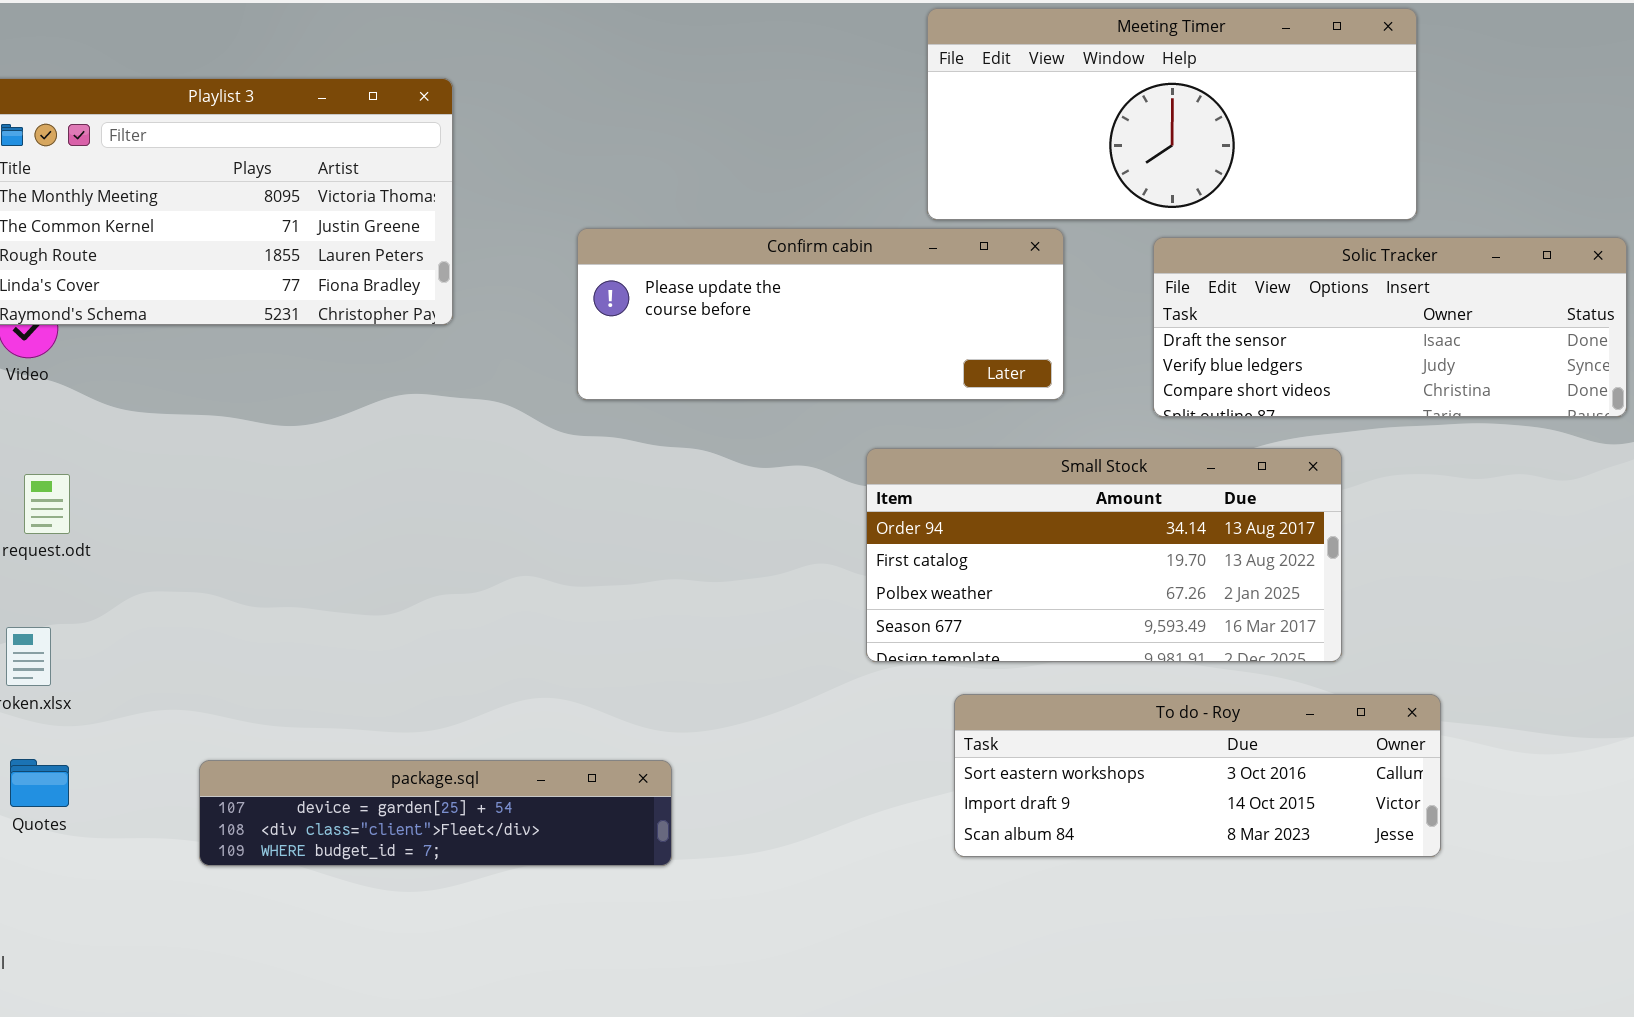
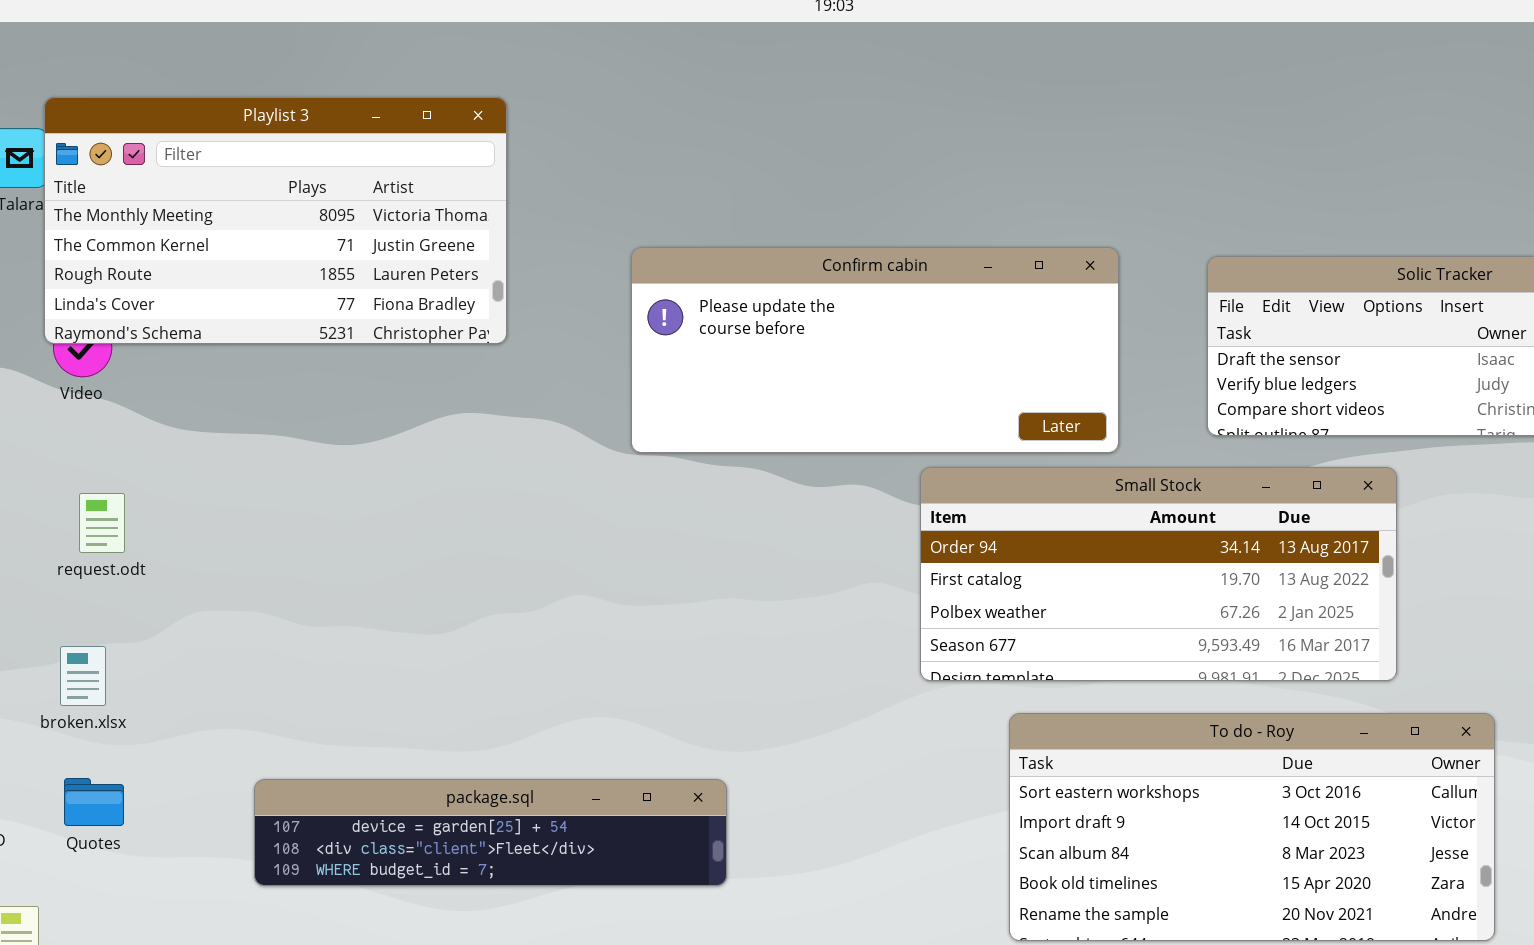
Meeting Timer: [927,8,1417,220] -> none, closed
Confirm cabin: [577,228,1064,400] -> [631,247,1119,453], resized
To do - Roy: [954,694,1441,857] -> [1009,713,1495,941], resized

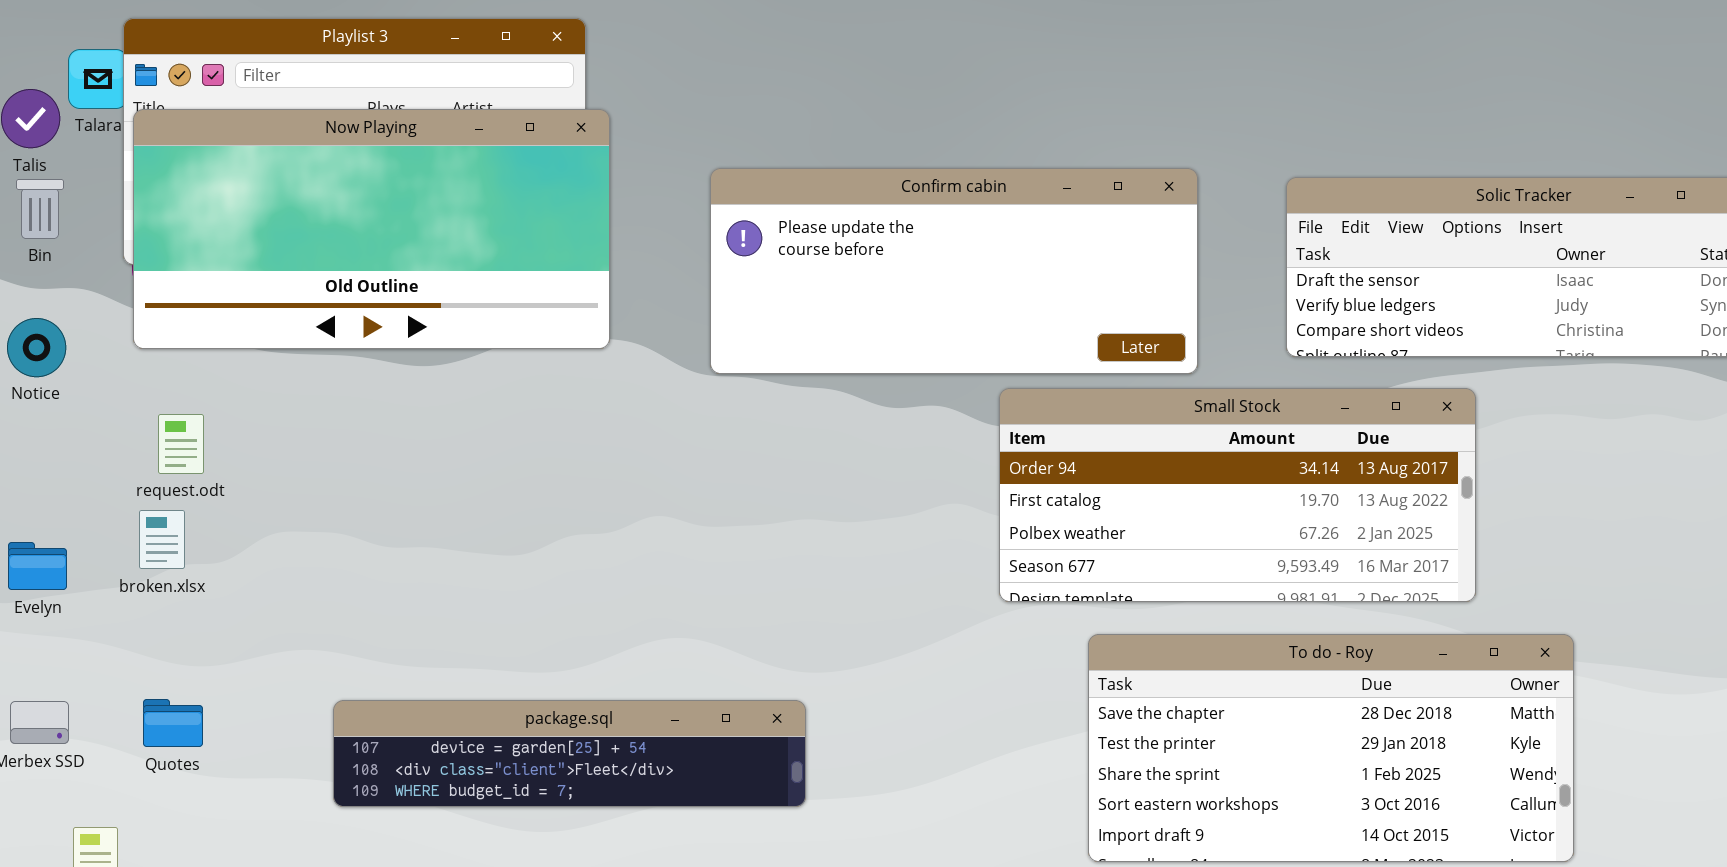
Now Playing: none -> [133,109,610,349], opened
broken.xlsx: [60,646,106,706] -> [139,510,185,569], moved
To do - Roy: [1009,713,1495,941] -> [1088,634,1574,862], scrolled up 3 rows

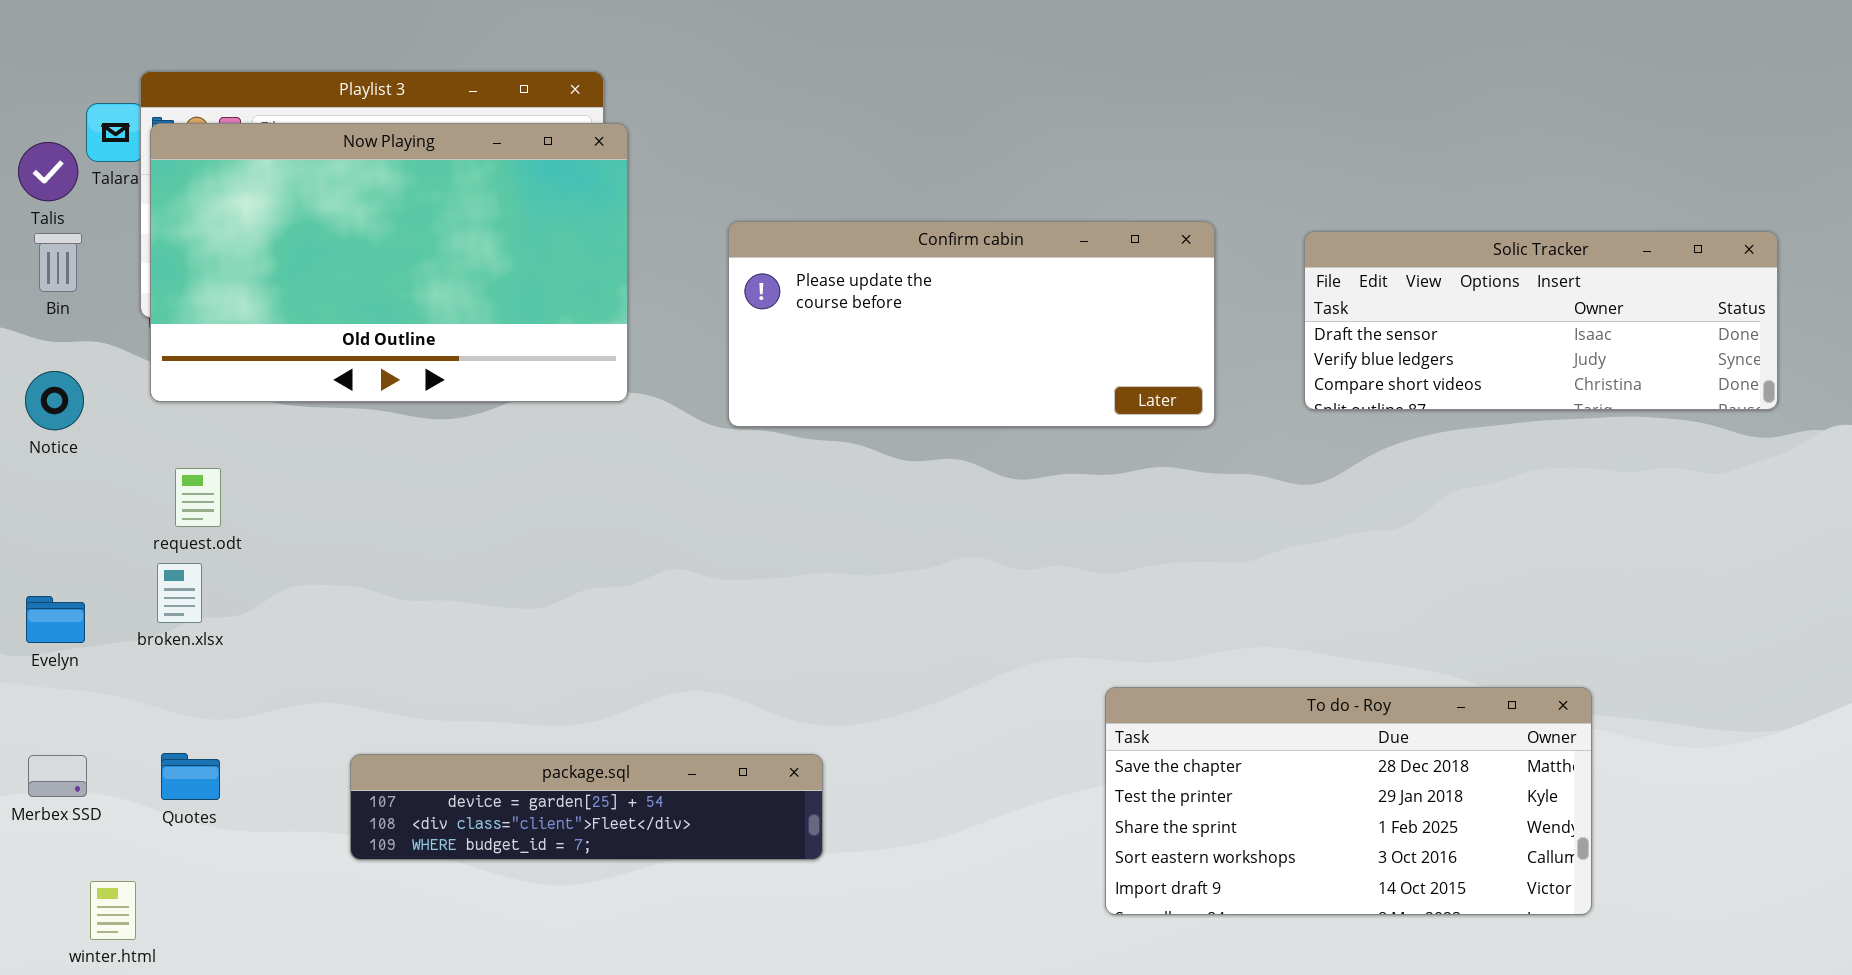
Now Playing: [133,109,610,349] -> [150,123,628,402], resized
Small Stock: [999,388,1476,602] -> none, closed

